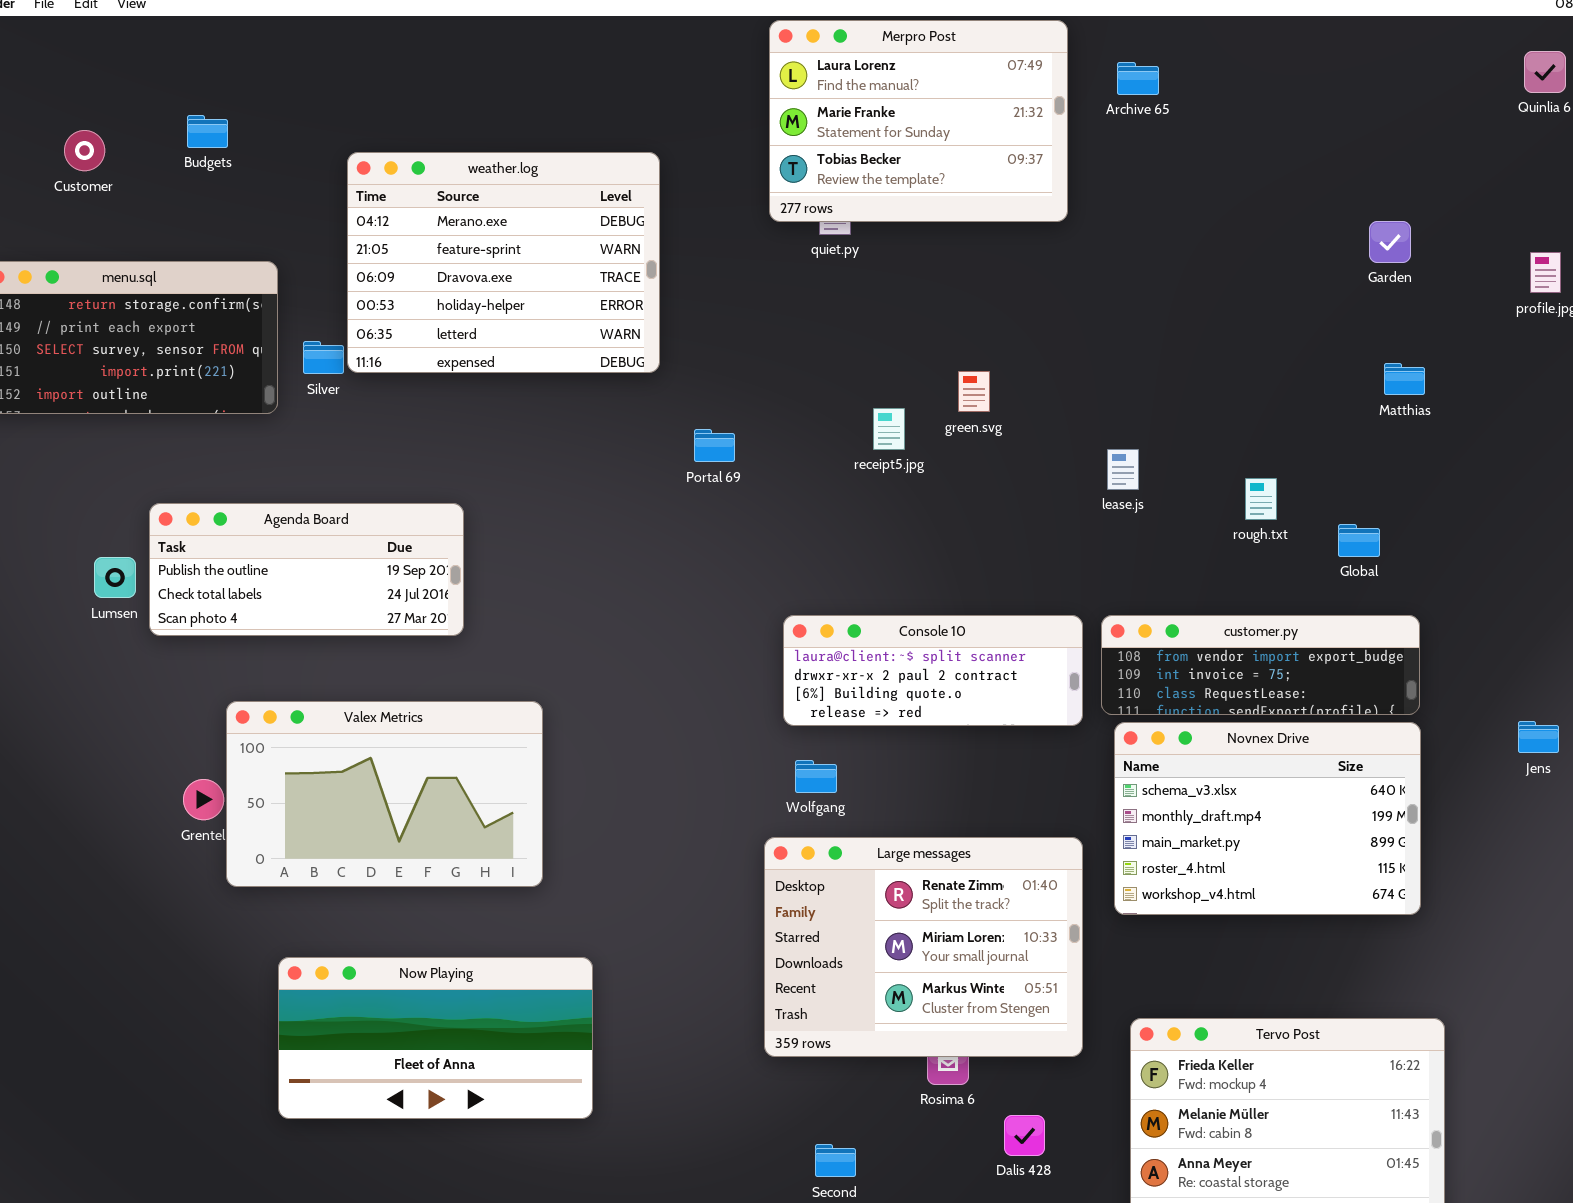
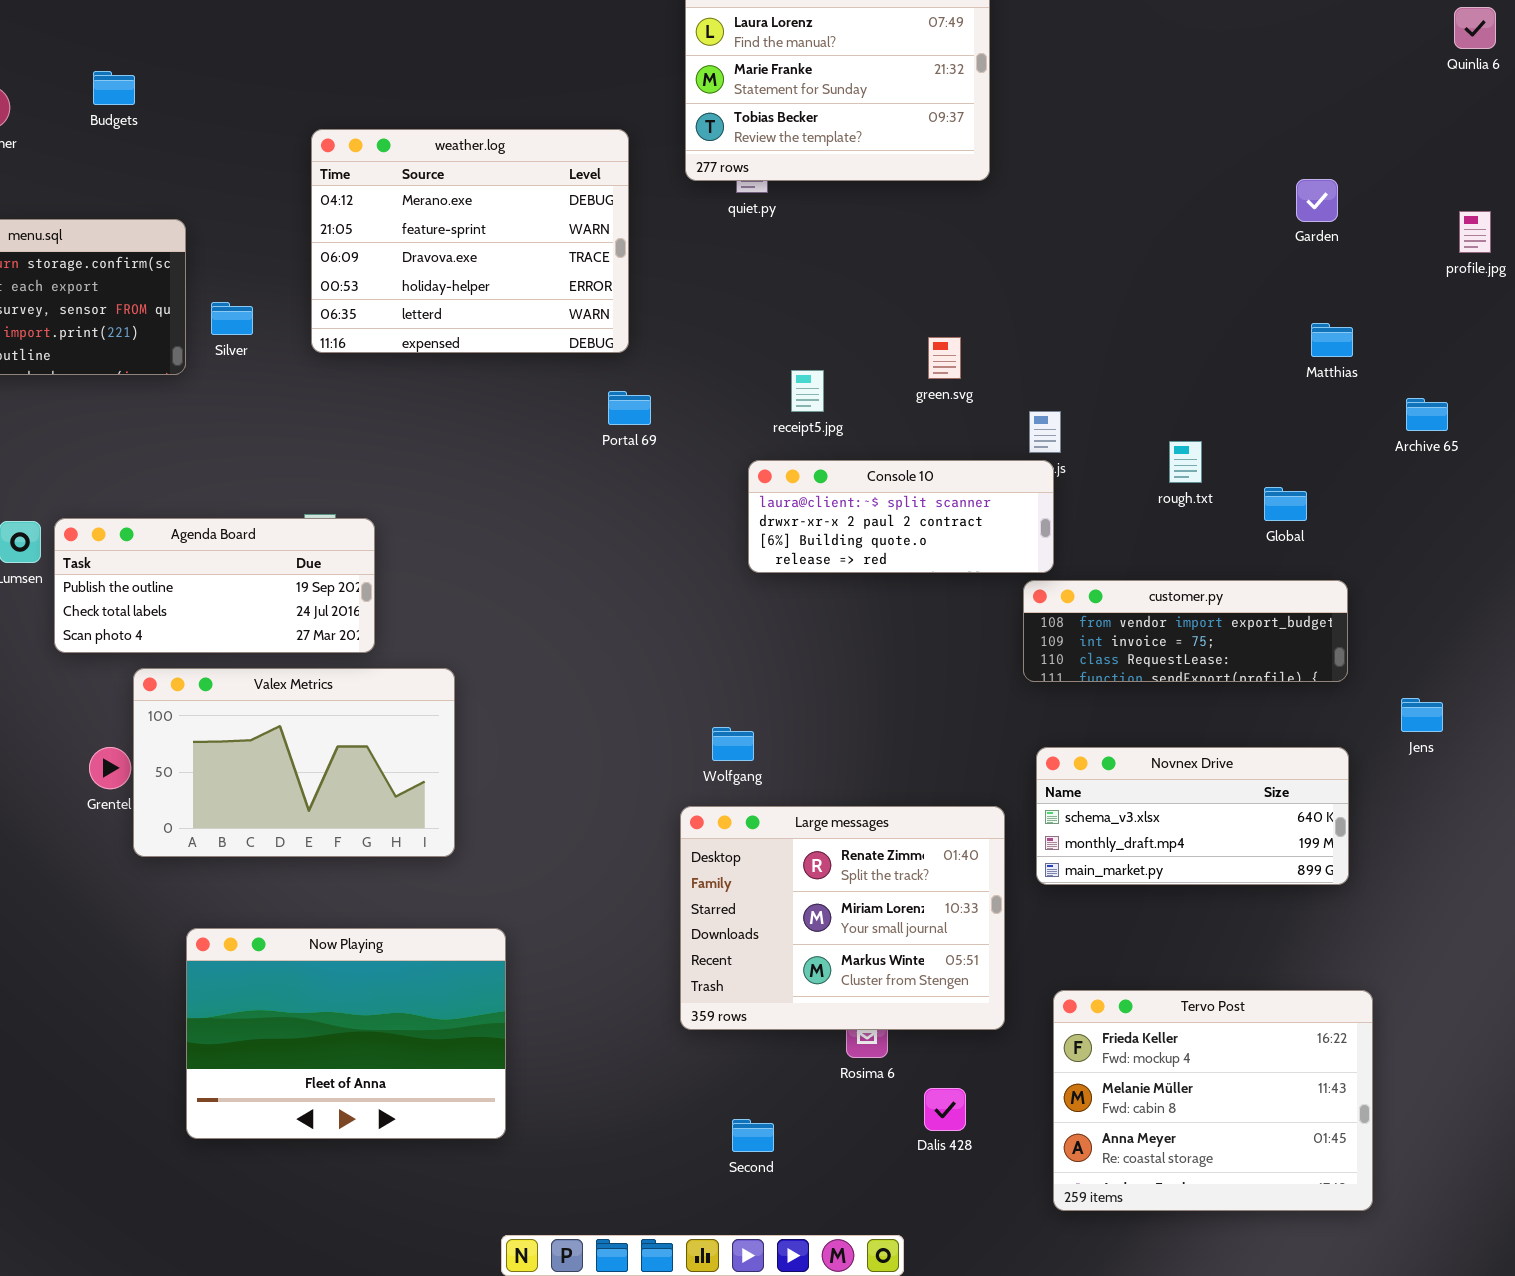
Archive 65: [1117,62,1159,95] -> [1406,398,1448,431], moved
weather.log: [347,152,660,373] -> [311,129,629,353], moved
green.svg: [958,371,990,412] -> [928,337,961,379], moved
Agenda Board: [149,503,464,636] -> [54,518,375,653], moved
Console 10: [783,615,1083,726] -> [748,460,1054,573], moved
Jens: [1518,721,1559,753] -> [1401,698,1443,732], moved
Novnex Drive: [1114,722,1421,915] -> [1036,747,1349,885], resized
Now Playing: [278,957,593,1119] -> [186,928,506,1139], resized

